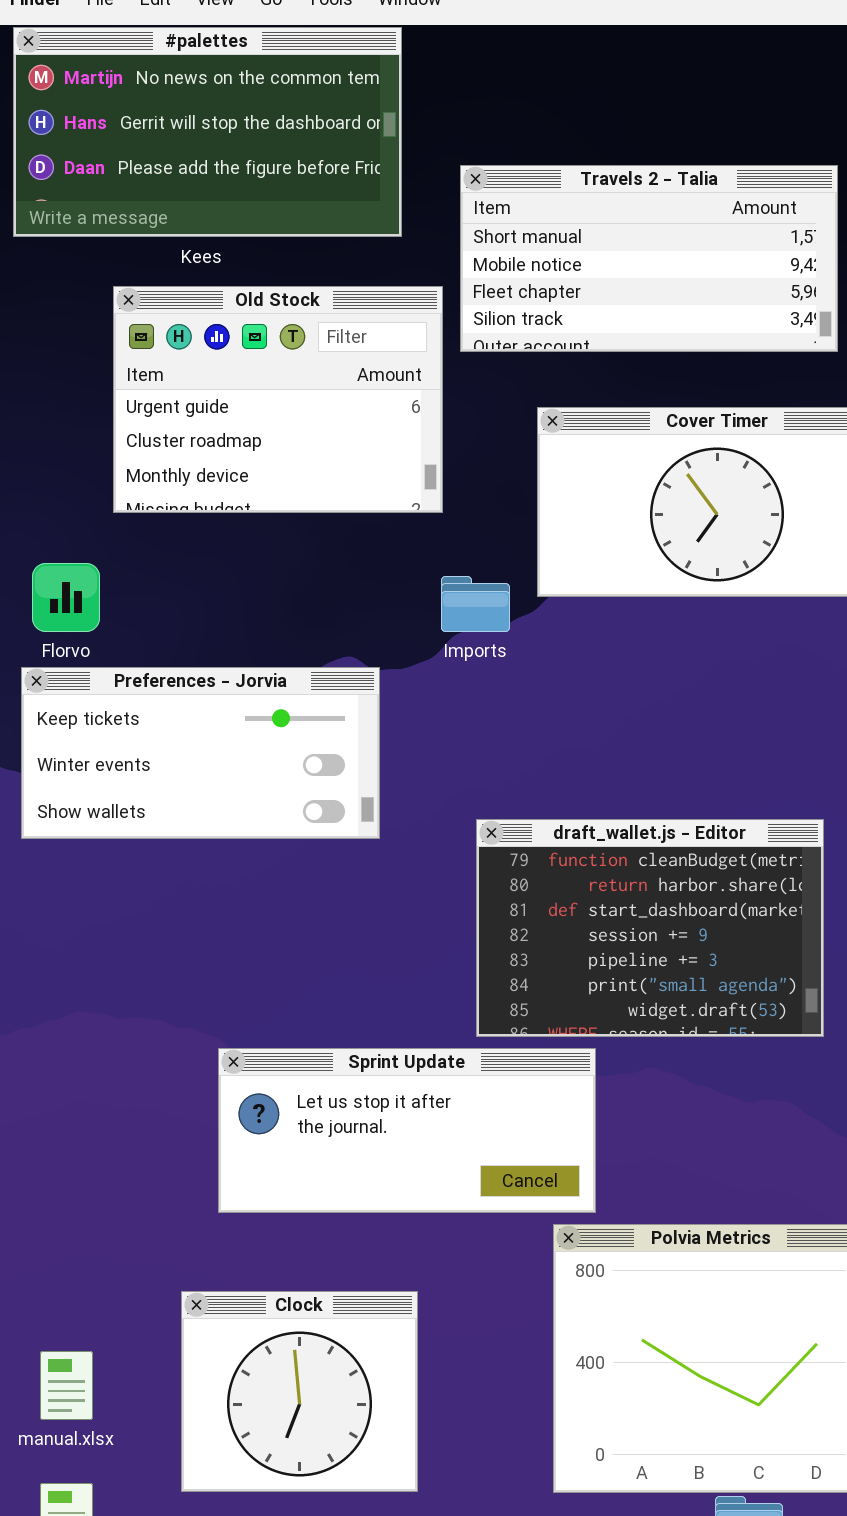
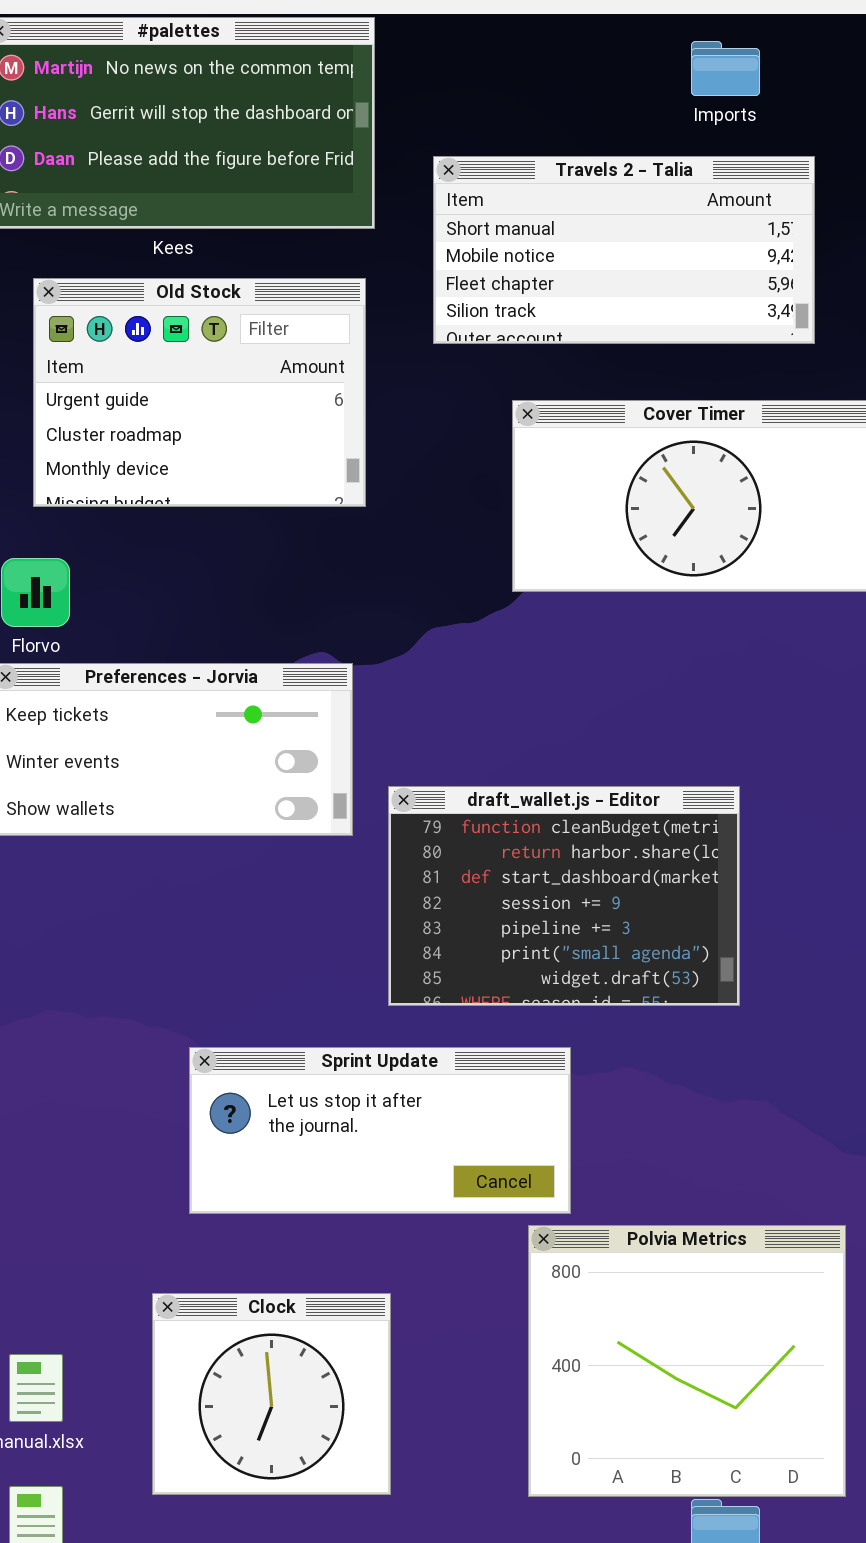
Old Stock: [113,286,443,513] -> [33,278,366,507], moved
Imports: [441,576,510,632] -> [691,41,760,96], moved
draft_wallet.js - Editor: [476,819,824,1037] -> [388,786,740,1006], moved

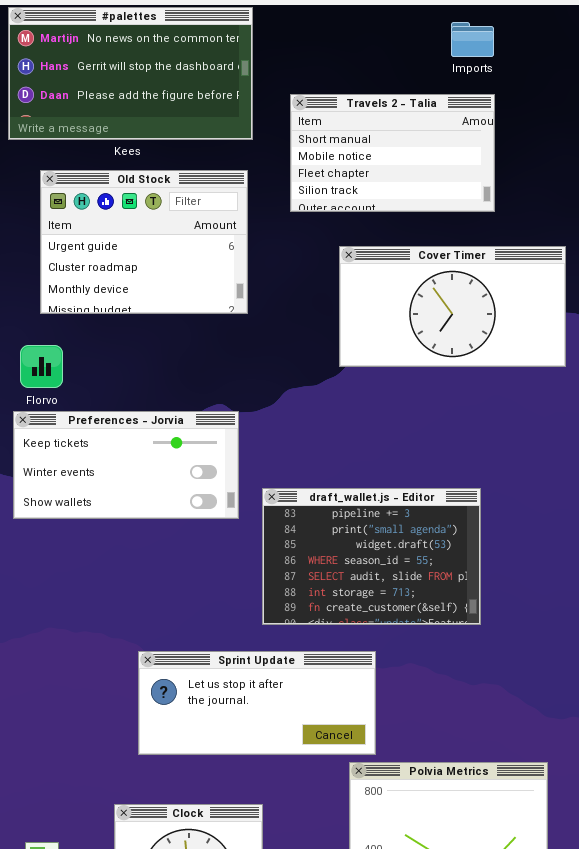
Travels 2 - Talia: [433,156,815,344] -> [290,94,495,212], resized
draft_wallet.js - Editor: [388,786,740,1006] -> [262,488,481,625], scrolled down 4 rows

